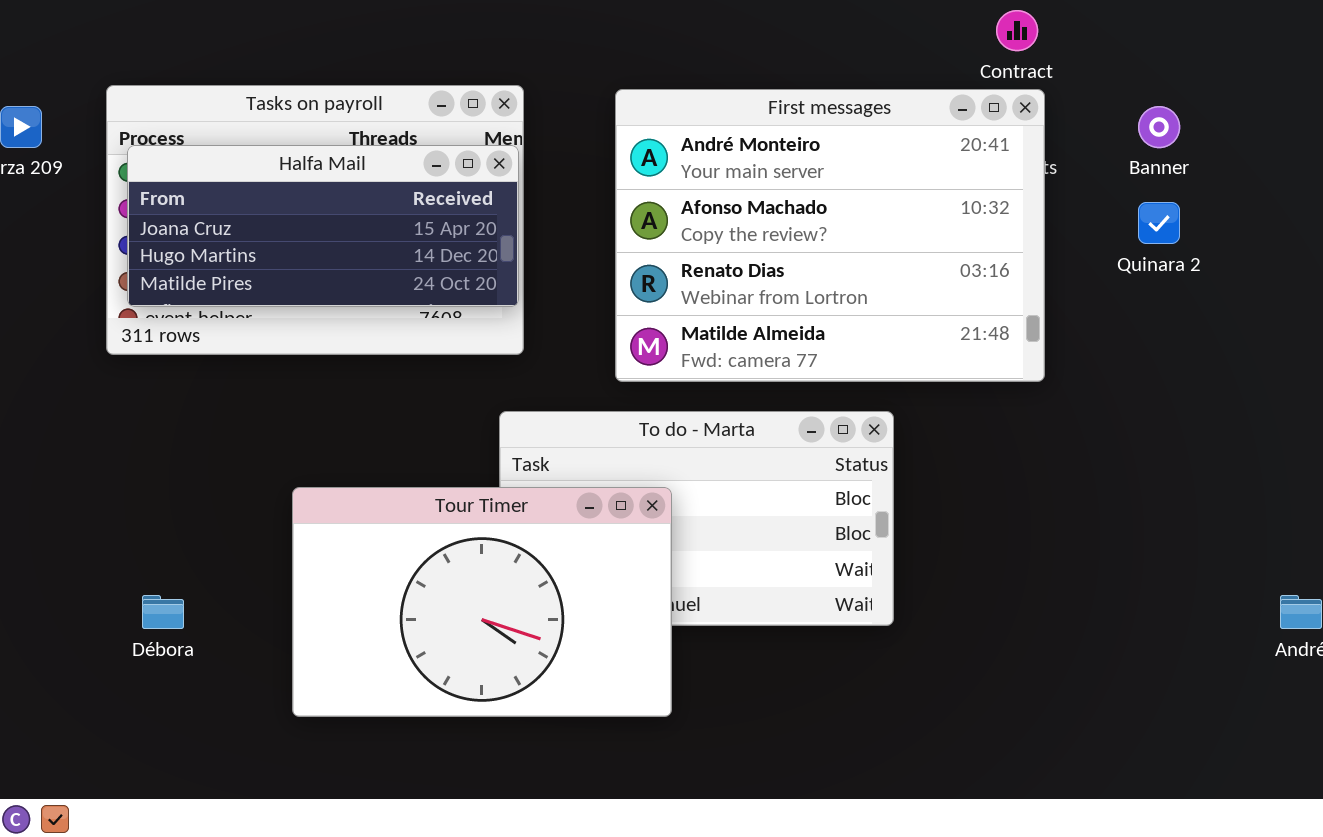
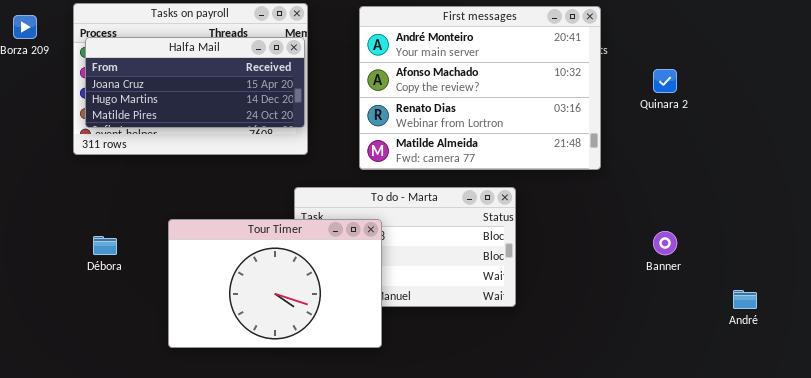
Banner: [1138,106,1180,148] -> [653,231,677,255], moved
Tour Timer: [292,487,672,717] -> [168,219,382,348], moved
Débora: [142,595,184,629] -> [93,236,117,255], moved

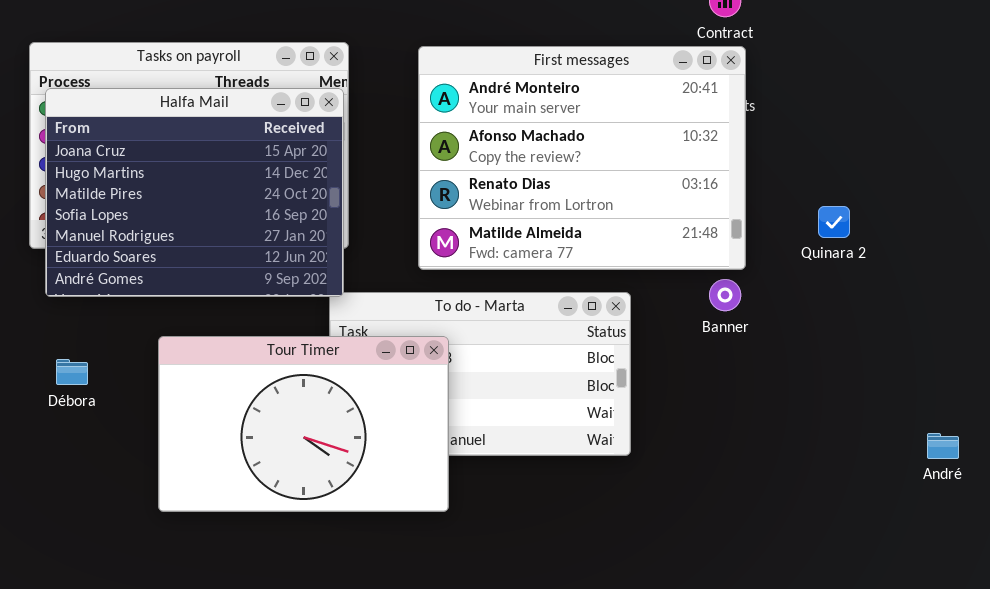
Halfa Mail: [85,37,305,128] -> [45,88,344,297], resized
Quinara 2: [653,69,677,93] -> [818,206,850,238], moved
Banner: [653,231,677,255] -> [709,279,741,311], moved

